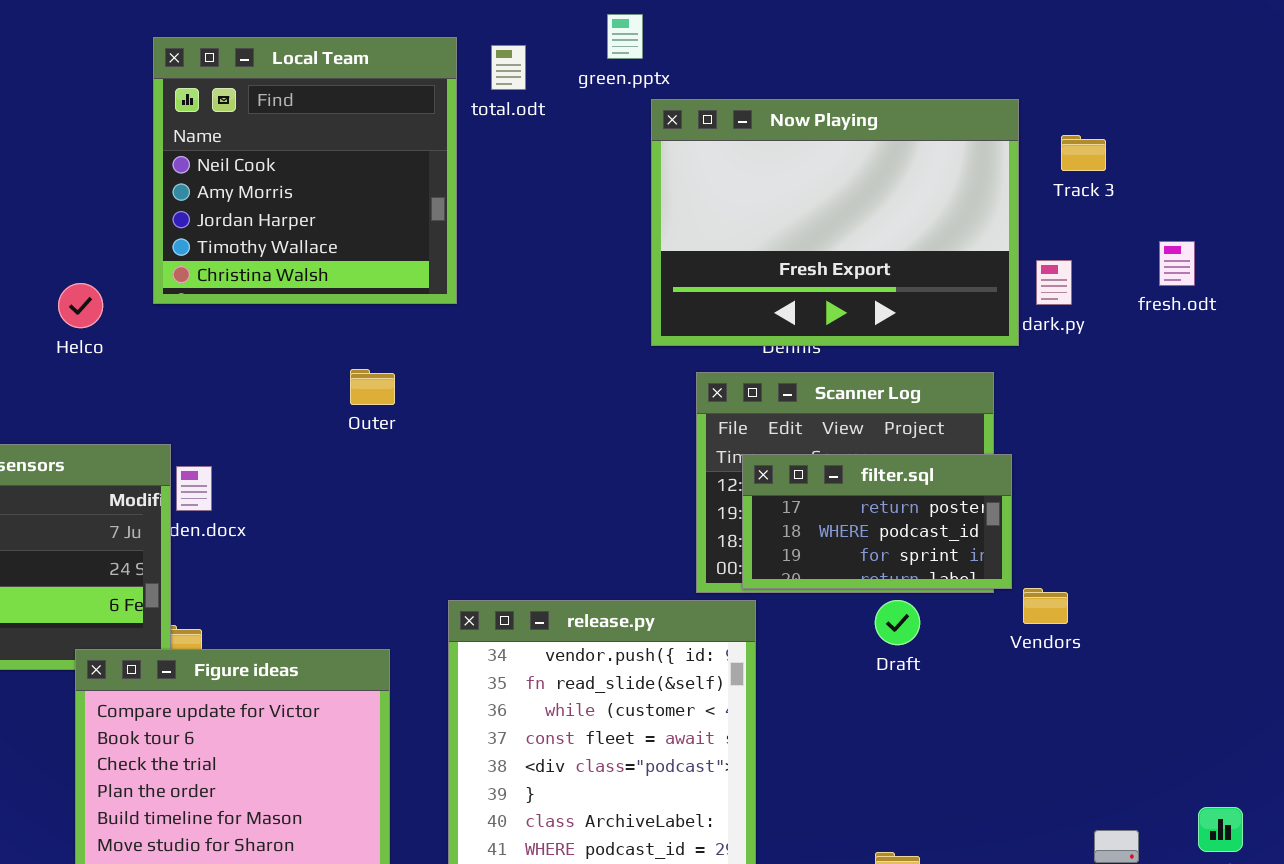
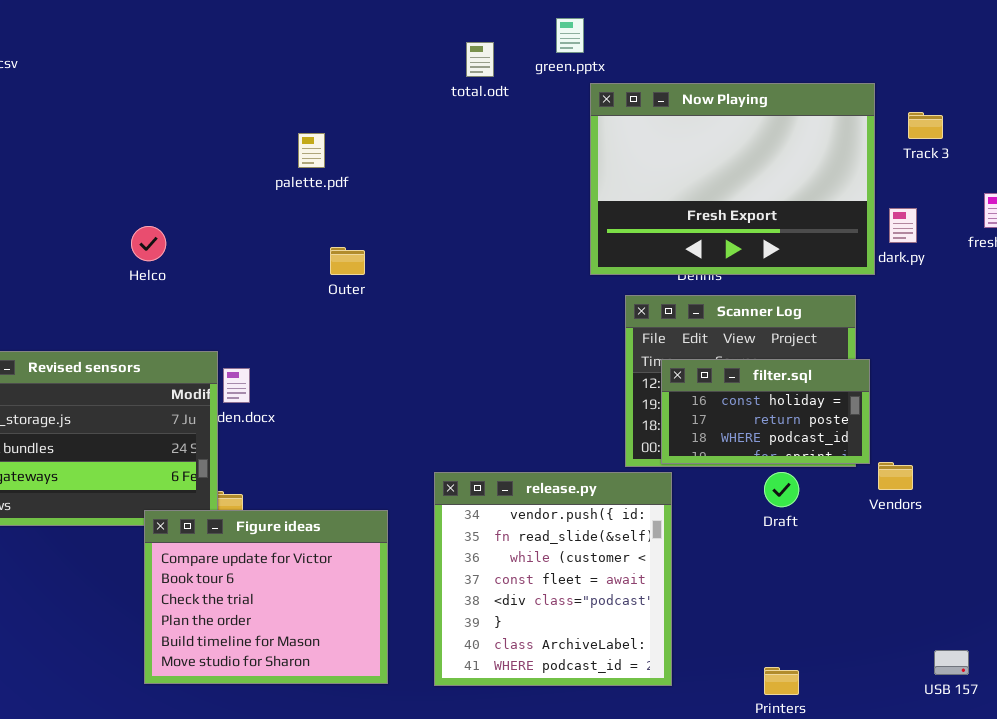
Local Team: [153,37,457,304] -> none, closed
Outer: [350,369,395,405] -> [330,247,365,275], moved
filter.sql: [742,454,1012,589] -> [661,359,870,464], scrolled up 1 row

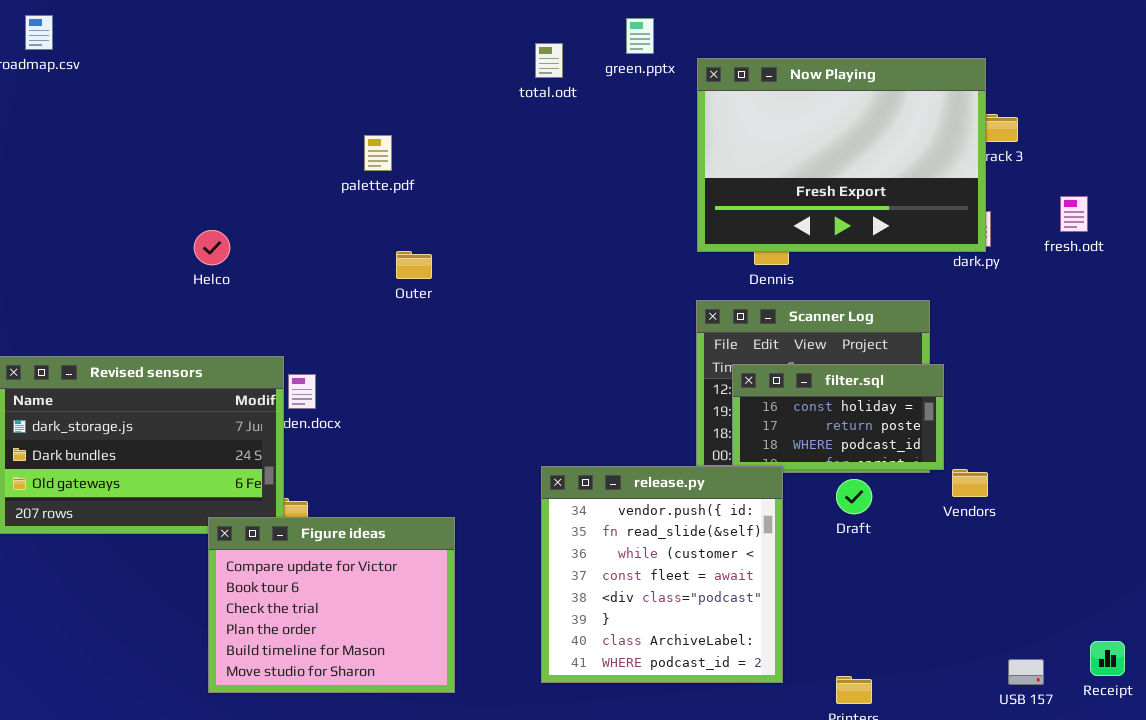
Now Playing: [590,83,875,275] -> [697,58,986,252], moved
release.py: [434,472,672,686] -> [541,466,783,683], moved

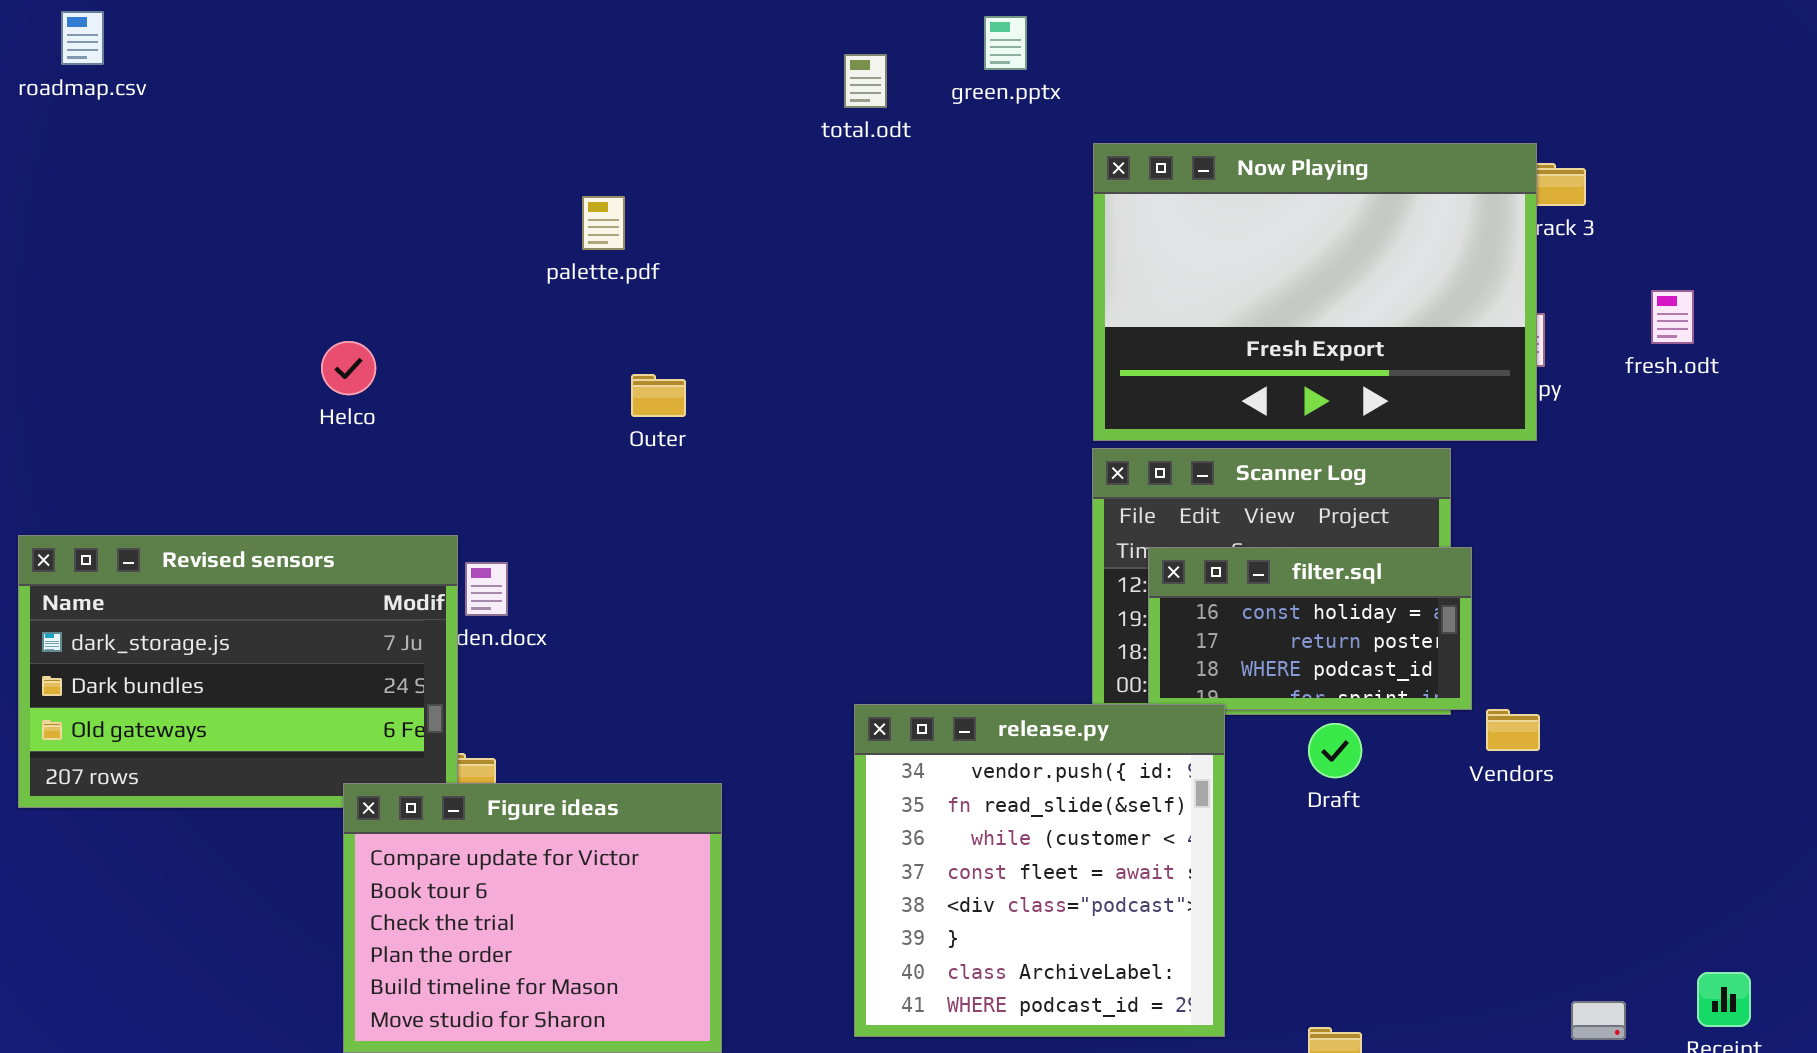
Now Playing: [697,58,986,252] -> [1093,143,1537,441], moved

